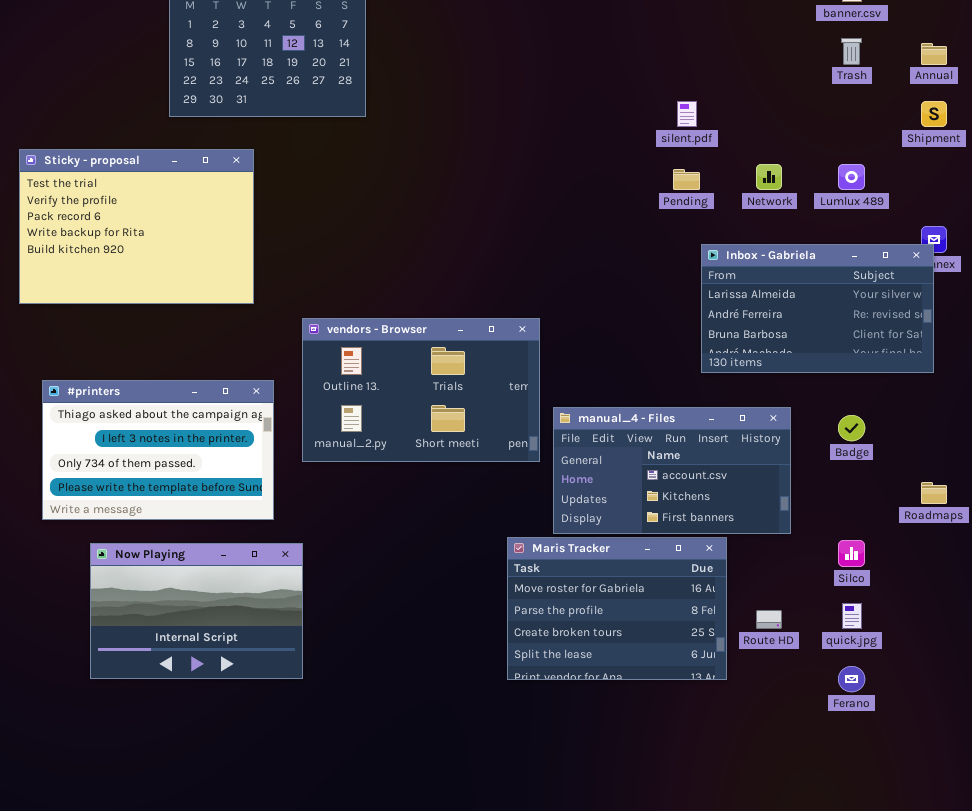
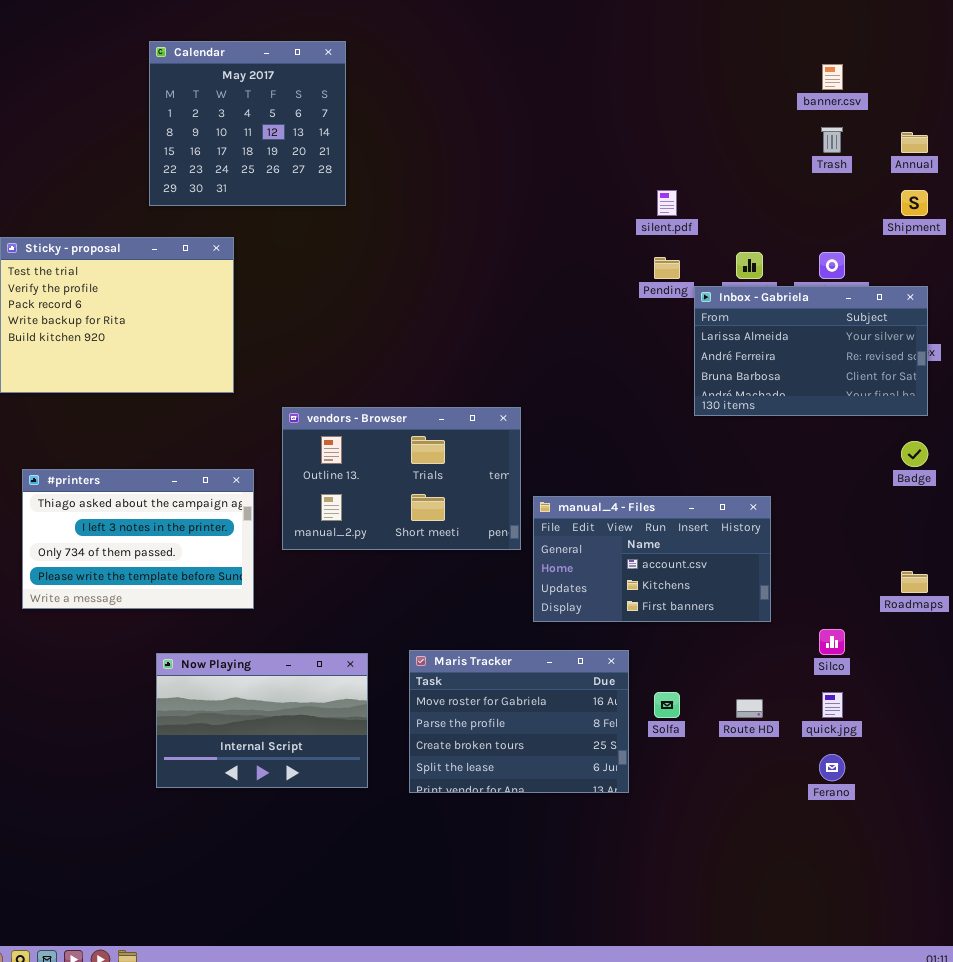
Inbox - Gabriela: [701,244,934,373] -> [694,286,928,416], moved
Badge: [838,415,865,441] -> [901,441,928,467], moved
Maris Tracker: [507,537,727,680] -> [409,650,629,793], moved
Now Playing: [90,543,303,679] -> [156,653,368,788], moved

